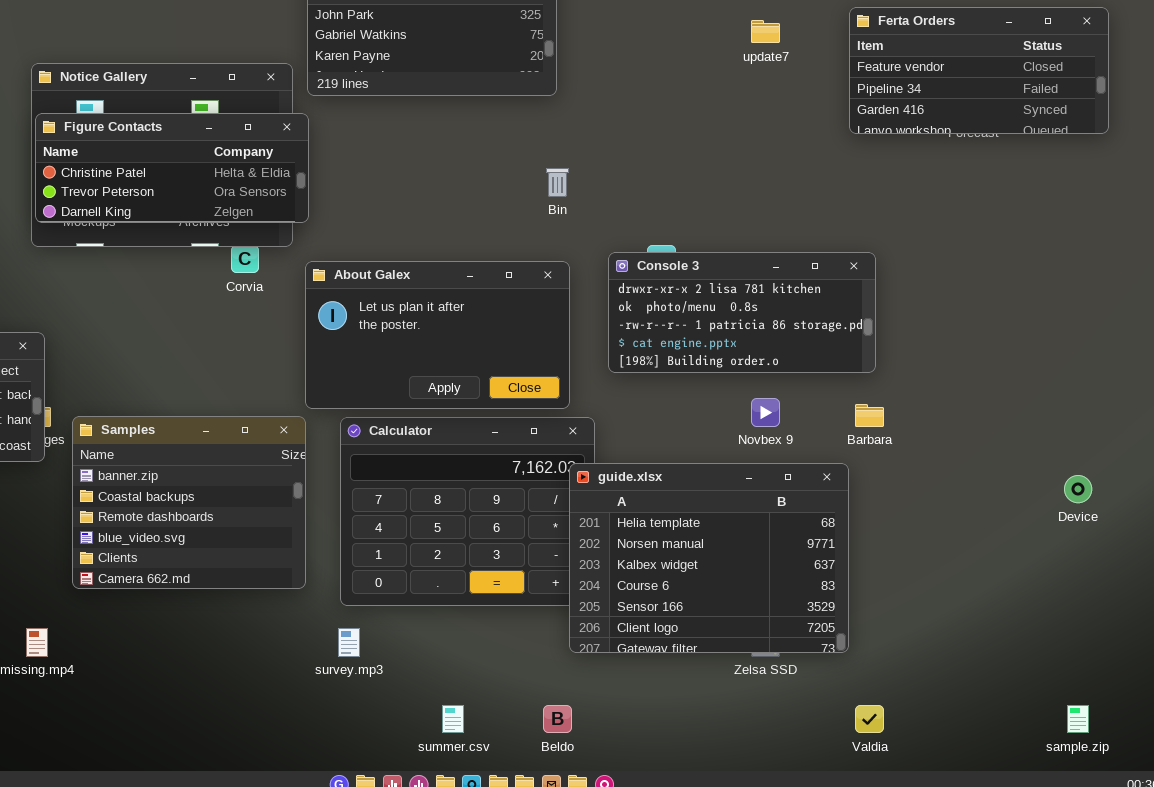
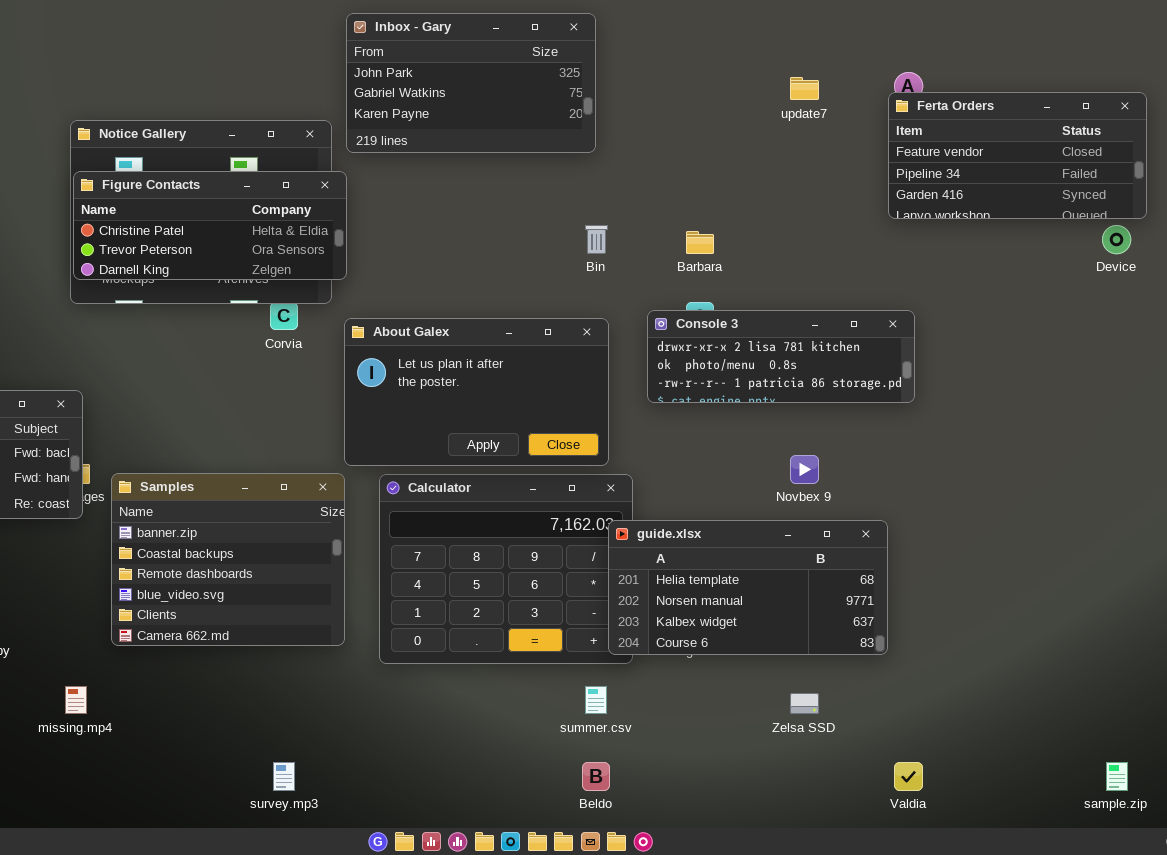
Ferta Orders: [849,7,1109,134] -> [888,92,1147,219], moved
Console 3: [608,252,876,373] -> [647,310,915,403], resized
Barbara: [855,404,884,427] -> [686,231,714,254], moved
guide.xlsx: [569,463,849,653] -> [608,520,888,655], resized
Device: [1064,475,1092,503] -> [1102,225,1131,254], moved
survey.mp3: [338,628,360,657] -> [273,762,295,791], moved
summer.csv: [442,705,464,733] -> [585,686,607,714], moved

